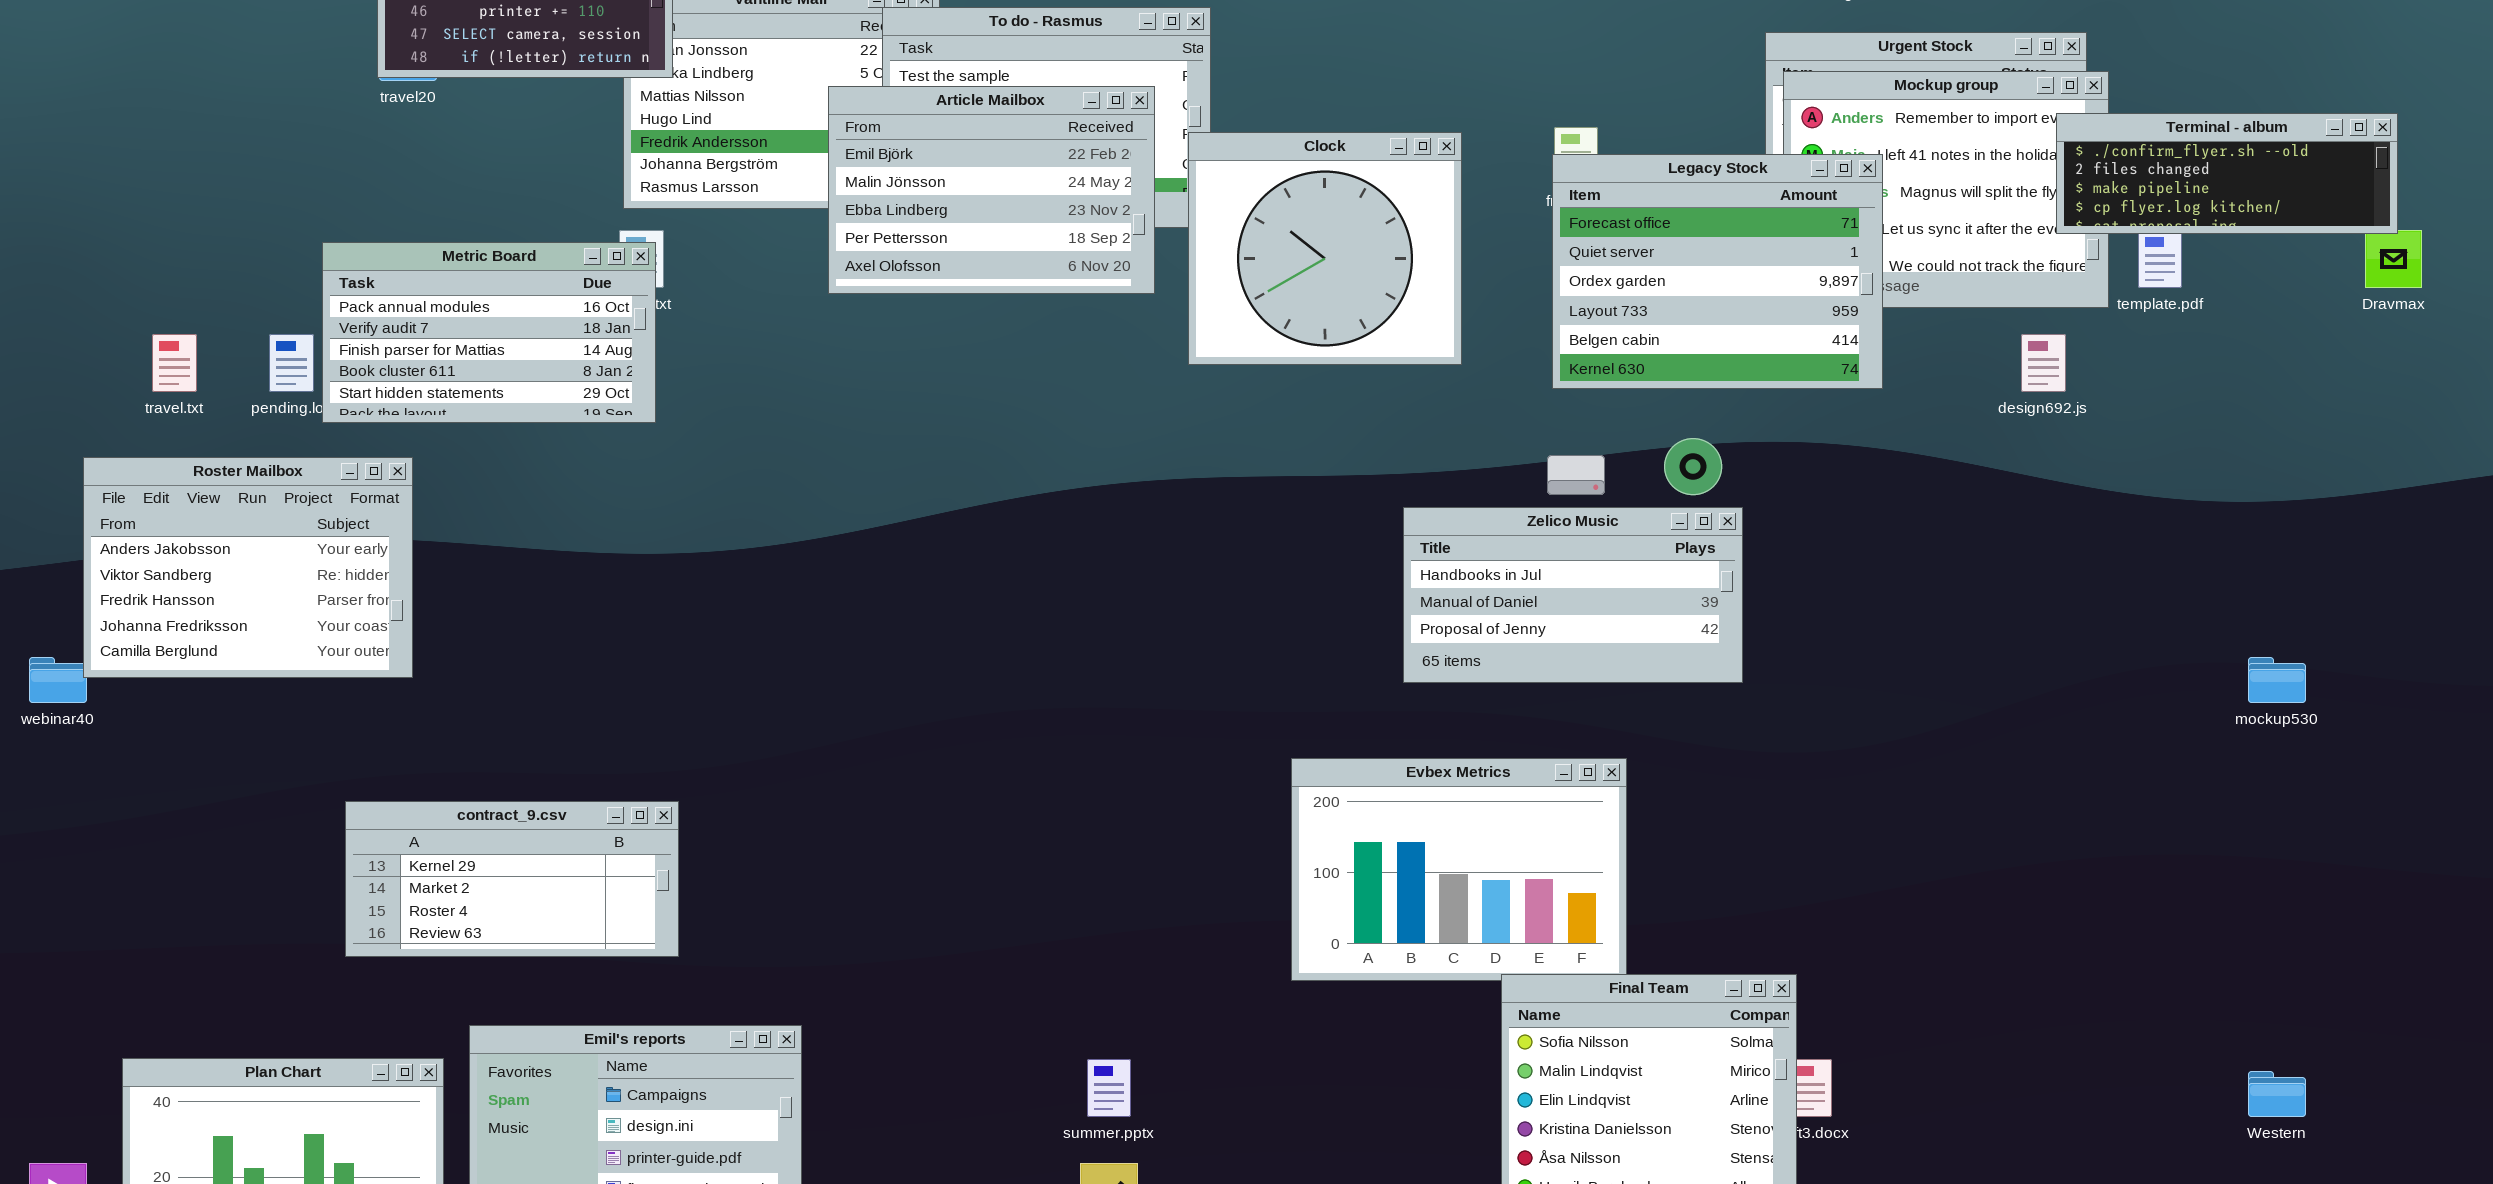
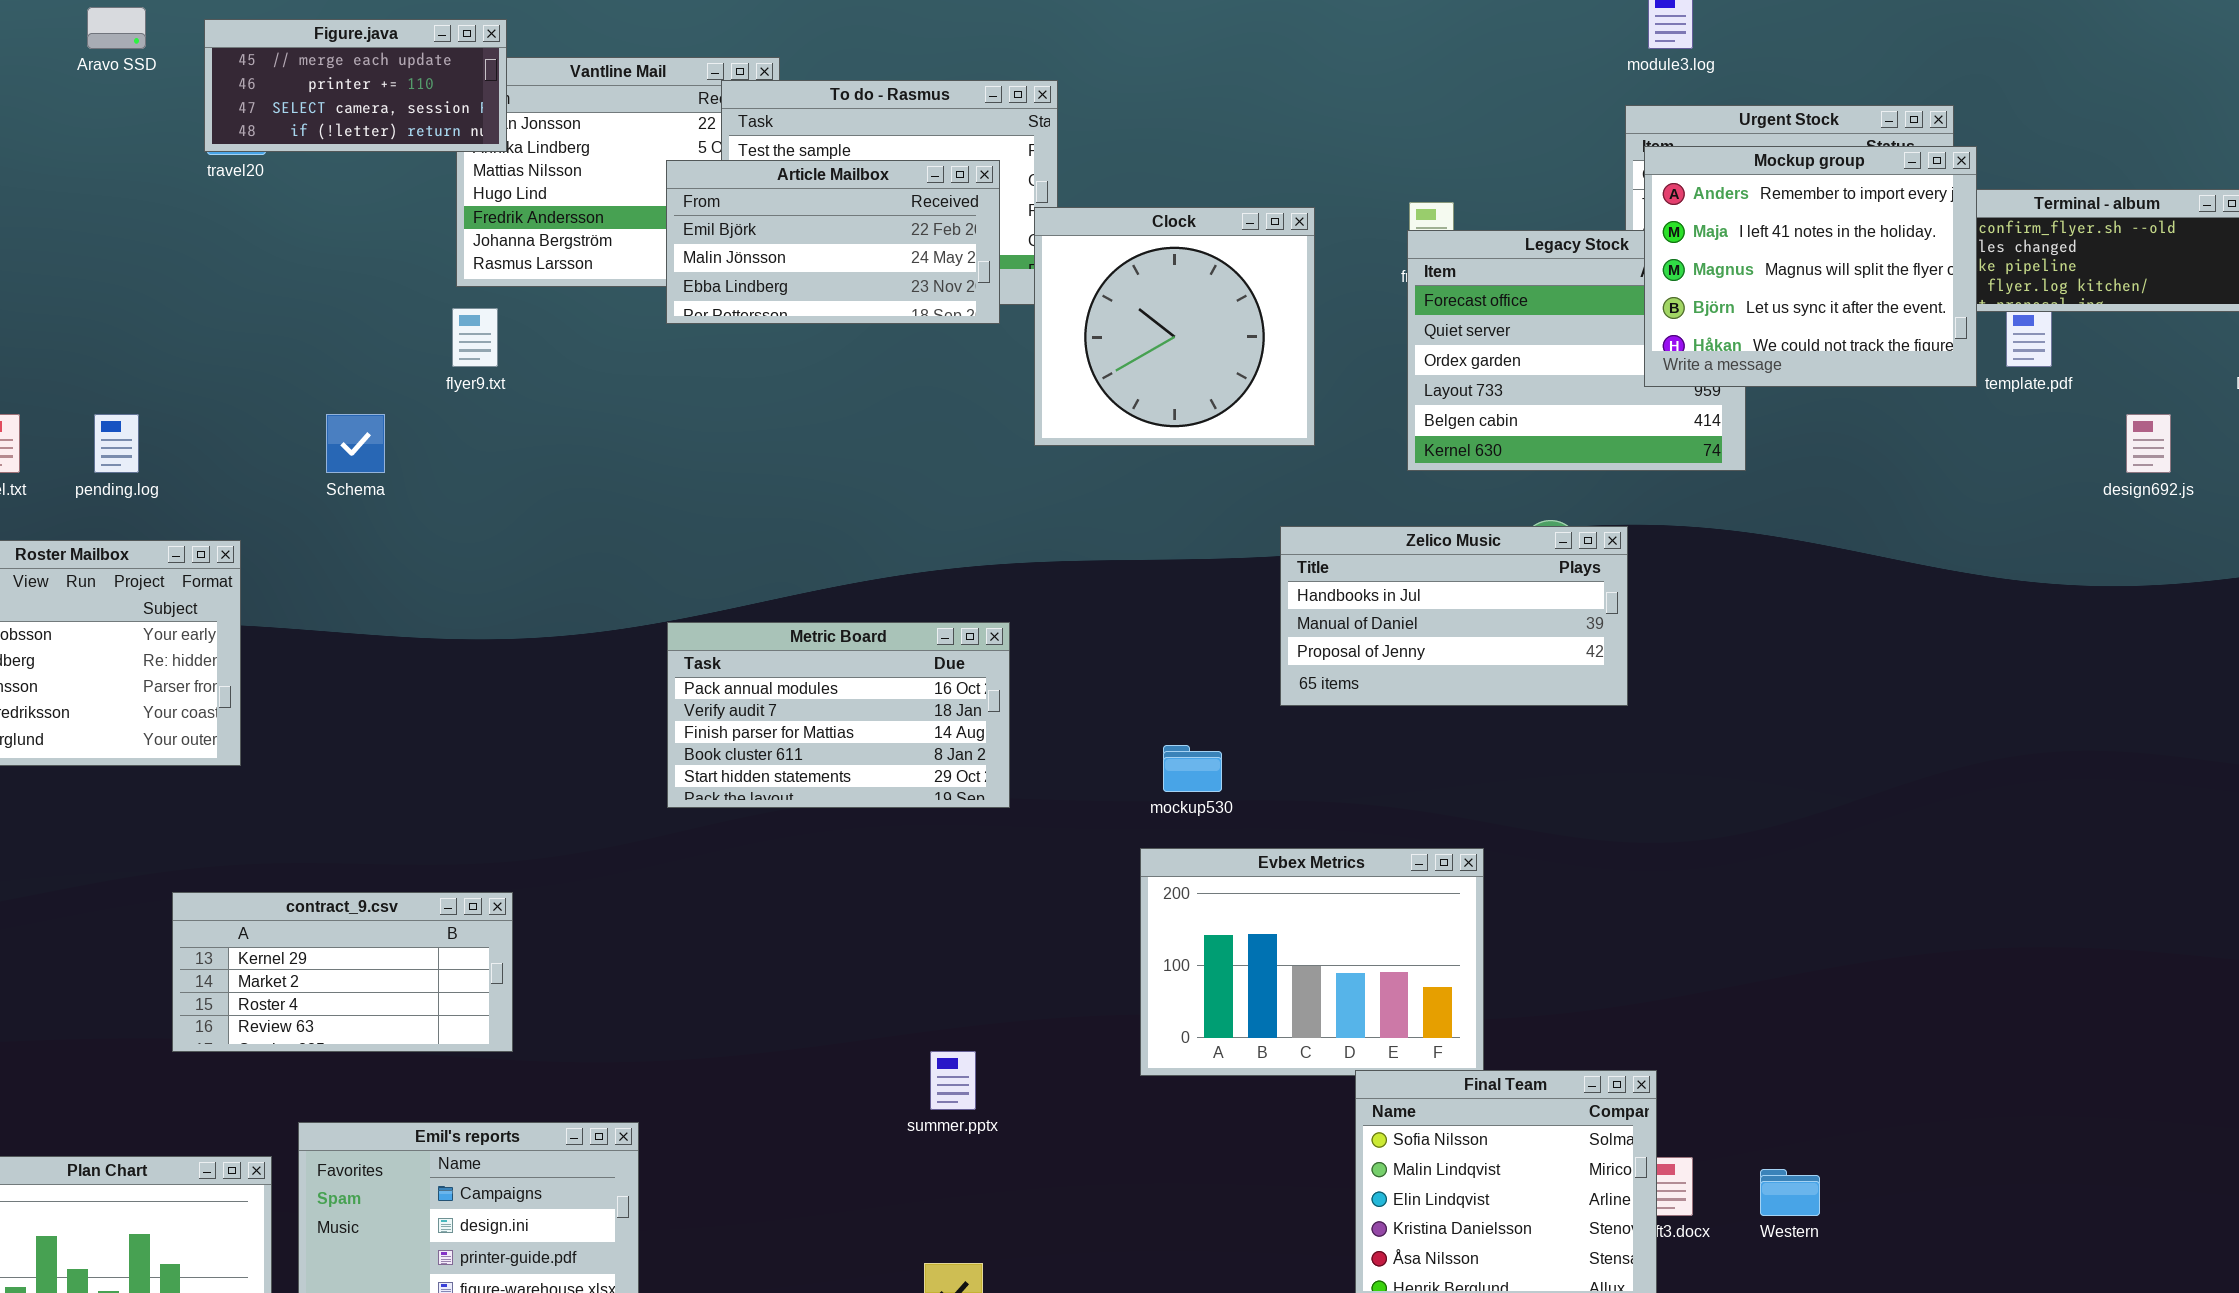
Mockup group: [1783,71,2109,308] -> [1644,146,1977,387], raised
Article Mailbox: [828,86,1155,294] -> [666,160,1000,324], resized
Metric Board: [322,242,656,423] -> [667,622,1010,808], moved
design692.js: [2021,334,2066,392] -> [2126,414,2171,473], moved
Zelico Music: [1403,507,1743,683] -> [1280,526,1628,706], moved
mockup530: [2248,657,2306,703] -> [1163,745,1222,792], moved
summer.pptx: [1087,1059,1131,1117] -> [930,1051,976,1110], moved
Western: [2248,1071,2306,1117] -> [1760,1169,1820,1216], moved

